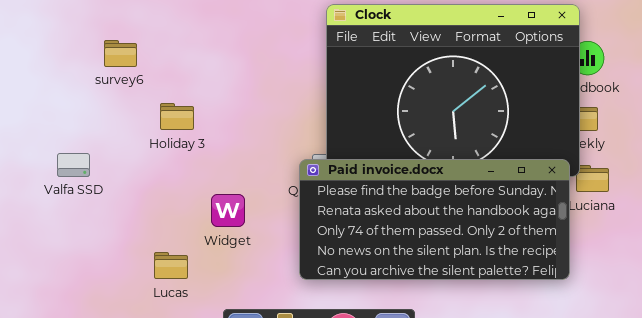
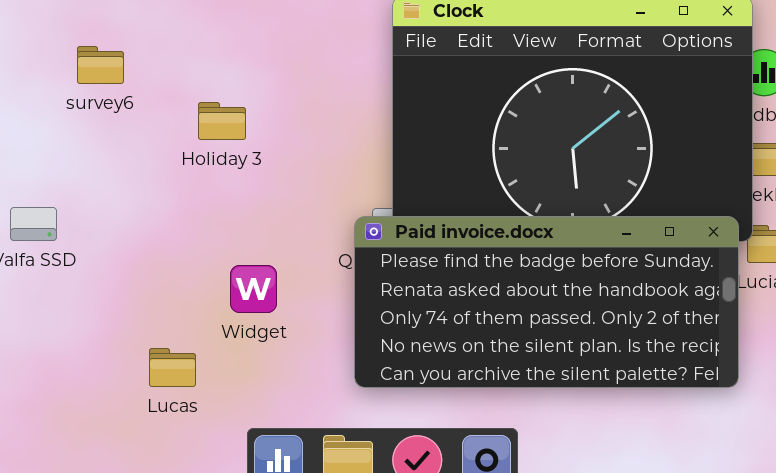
Holiday 3: [160,103,194,130] -> [198,102,246,140], moved

